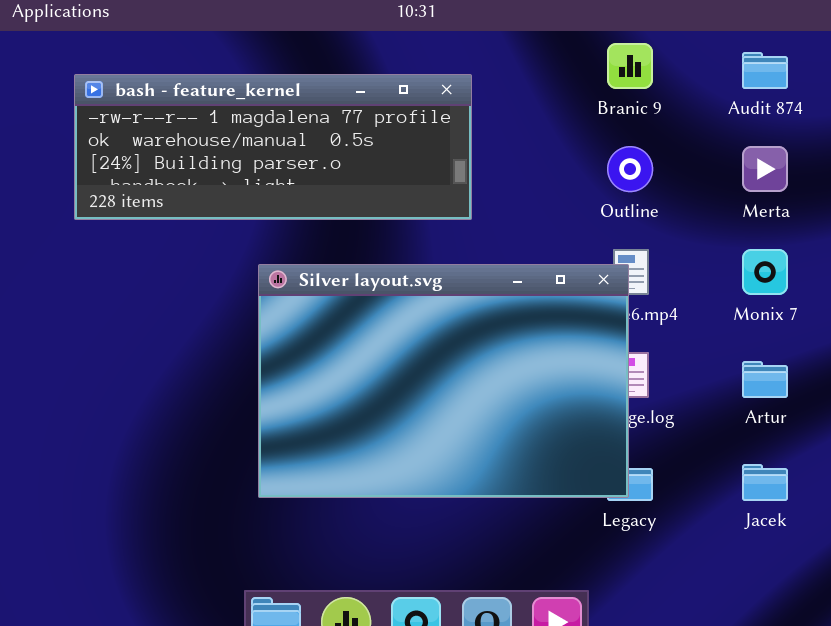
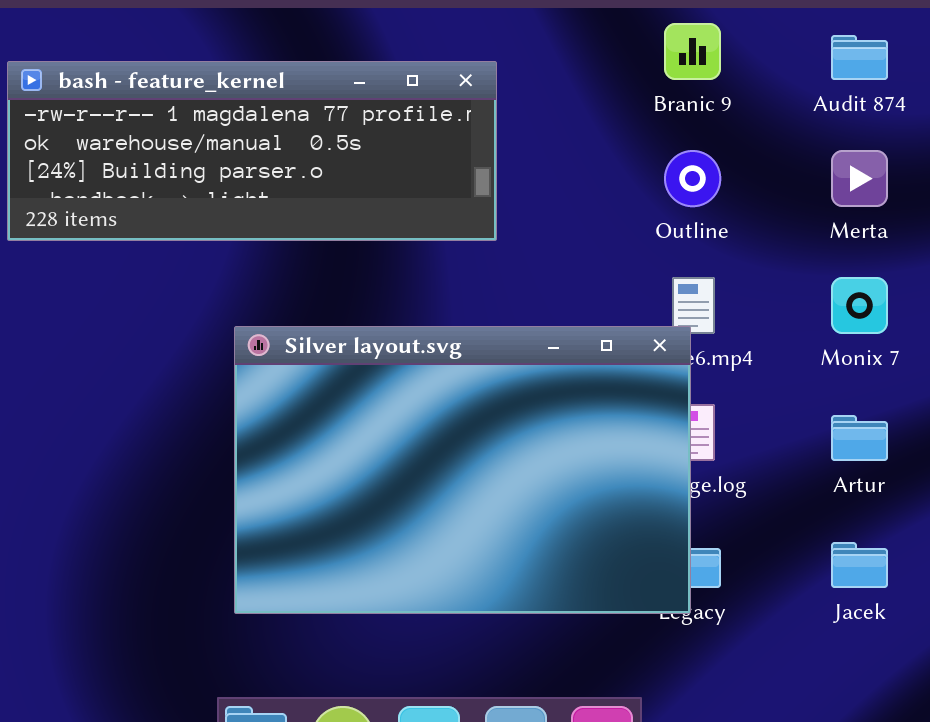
Silver layout.svg: [258,264,629,498] -> [234,326,691,614], moved

